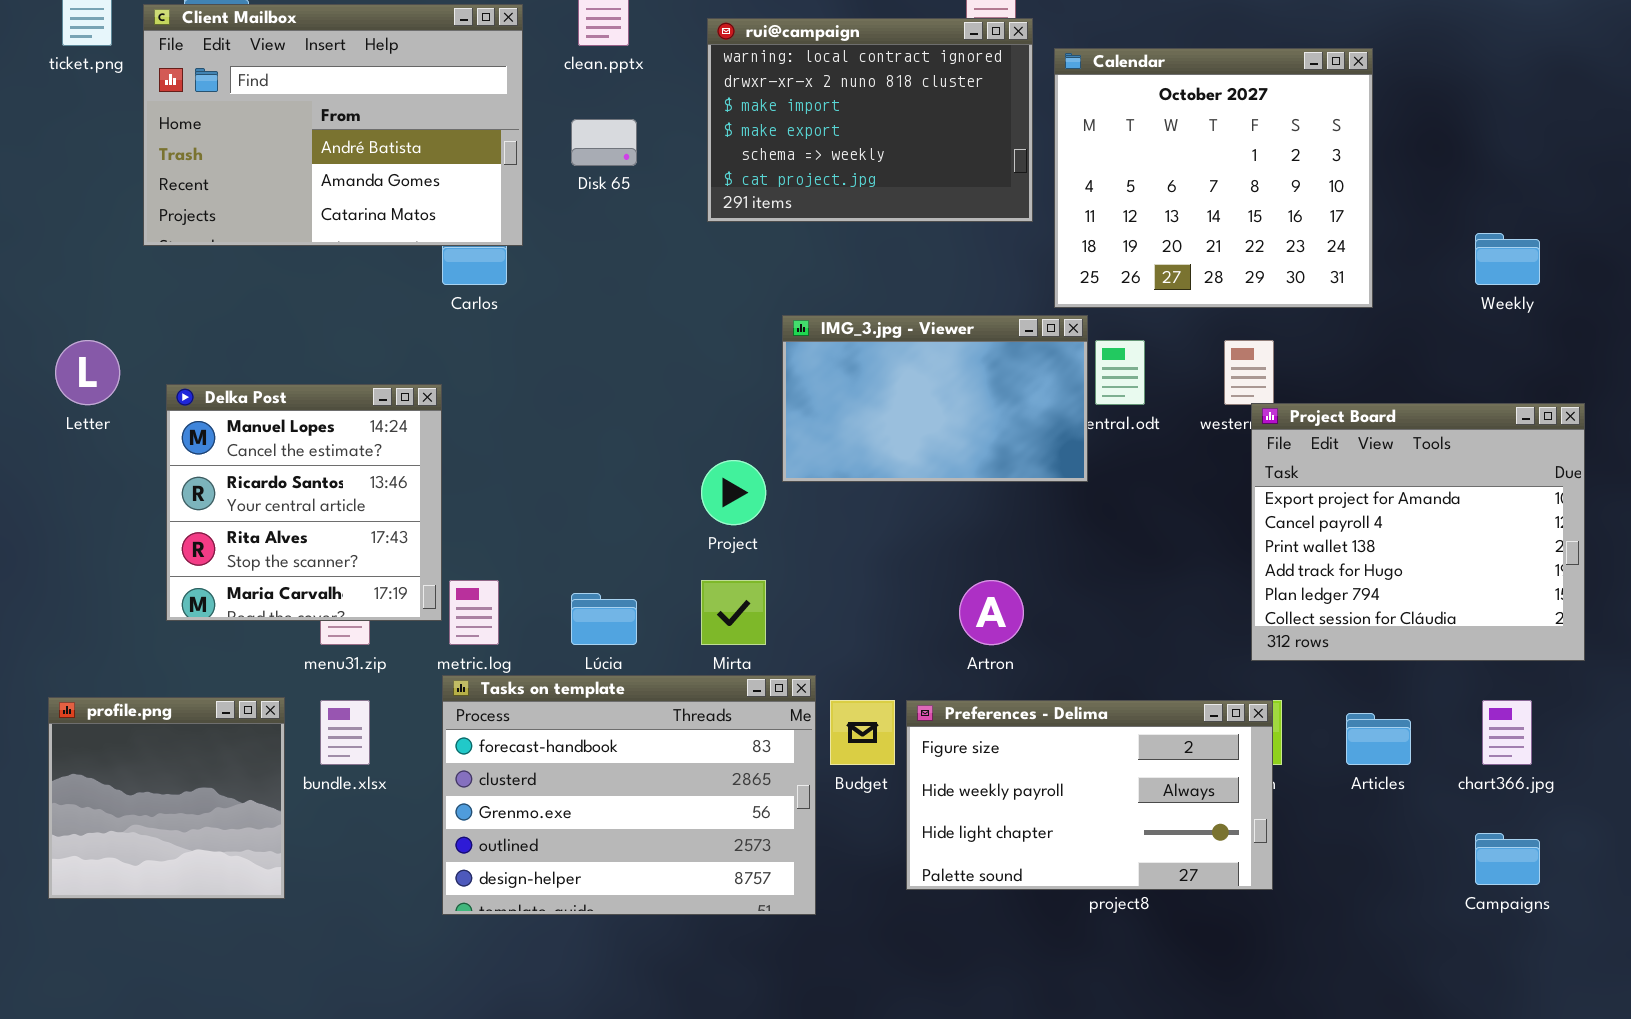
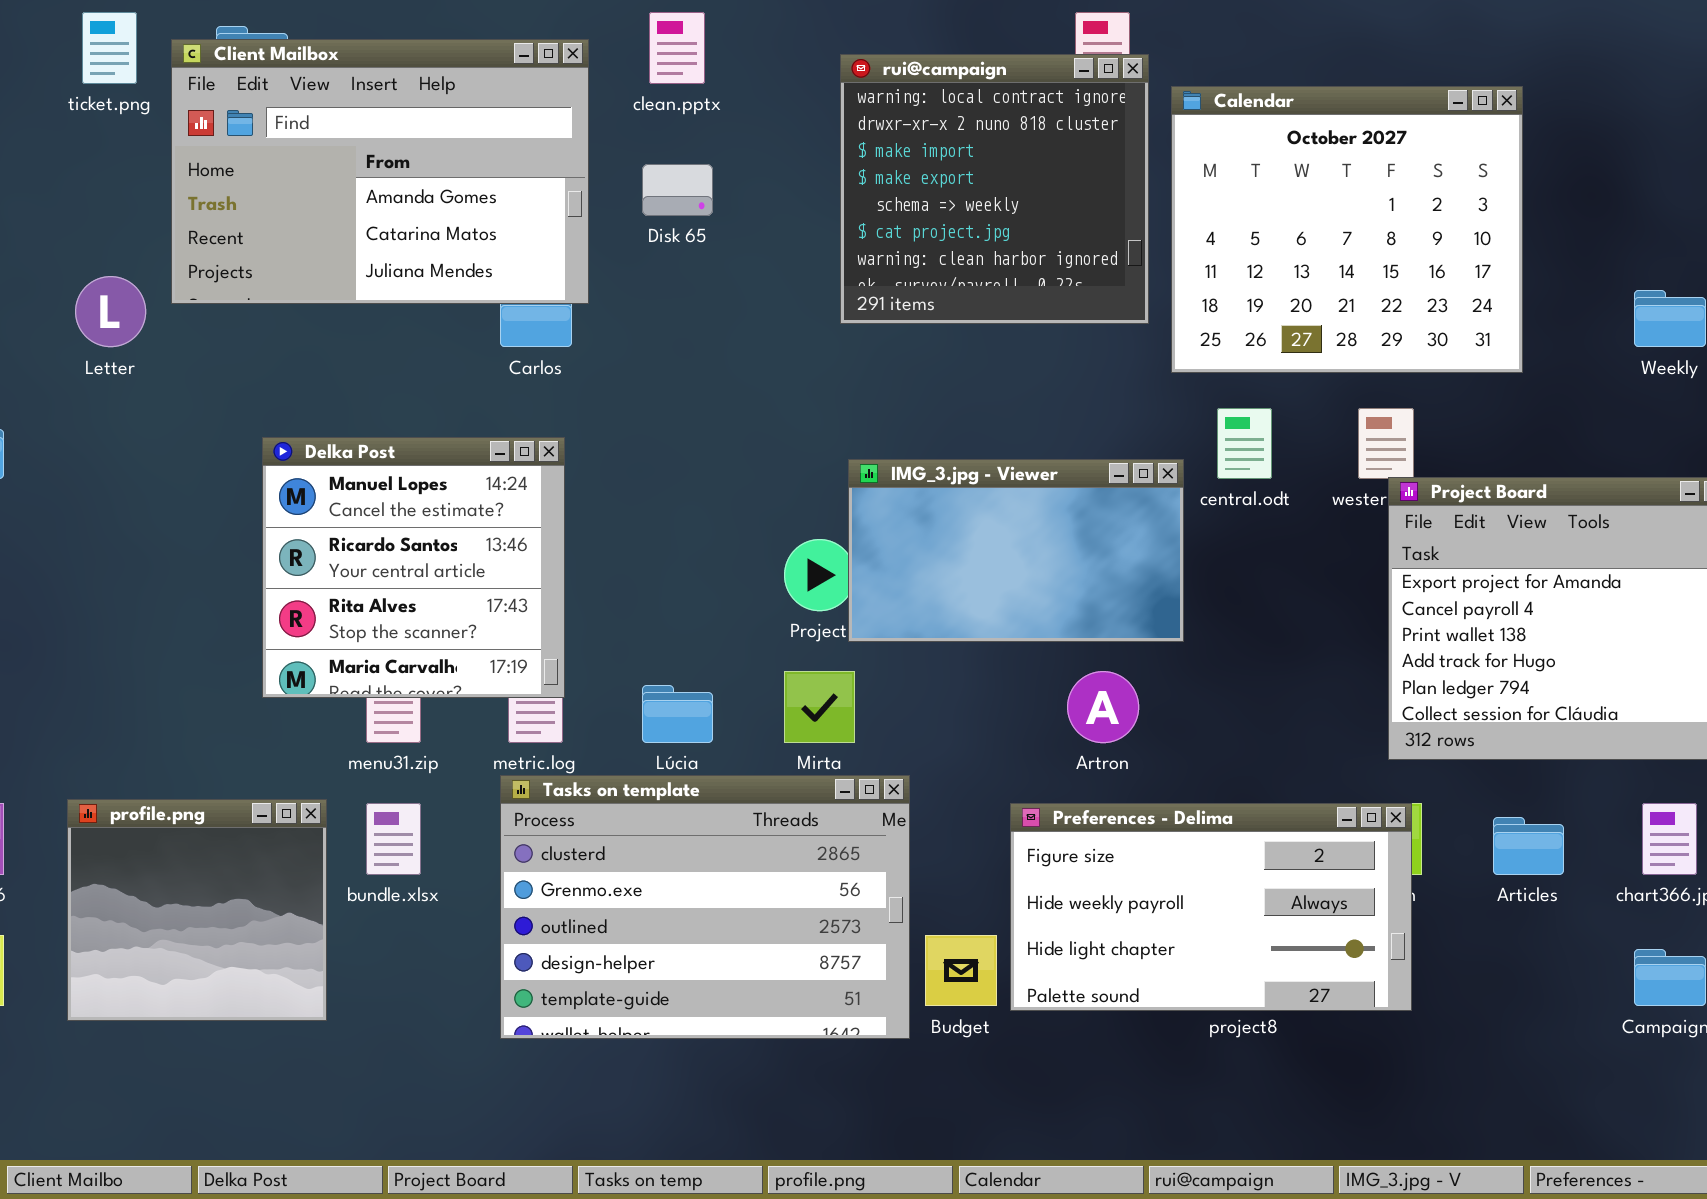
Client Mailbox: [143,4,523,246] -> [171,39,589,304], scrolled down 1 row
rui@campaign: [707,18,1033,222] -> [840,54,1149,324], resized
IMG_3.jpg - Viewer: [782,315,1088,482] -> [848,459,1184,642], moved
Letter: [55,340,120,405] -> [75,276,146,347], moved
Delka Post: [166,384,442,621] -> [262,437,565,698], moved
Tasks on template: [442,675,816,915] -> [500,775,910,1039], scrolled down 1 row
Budget: [830,700,895,765] -> [925,935,997,1006], moved

